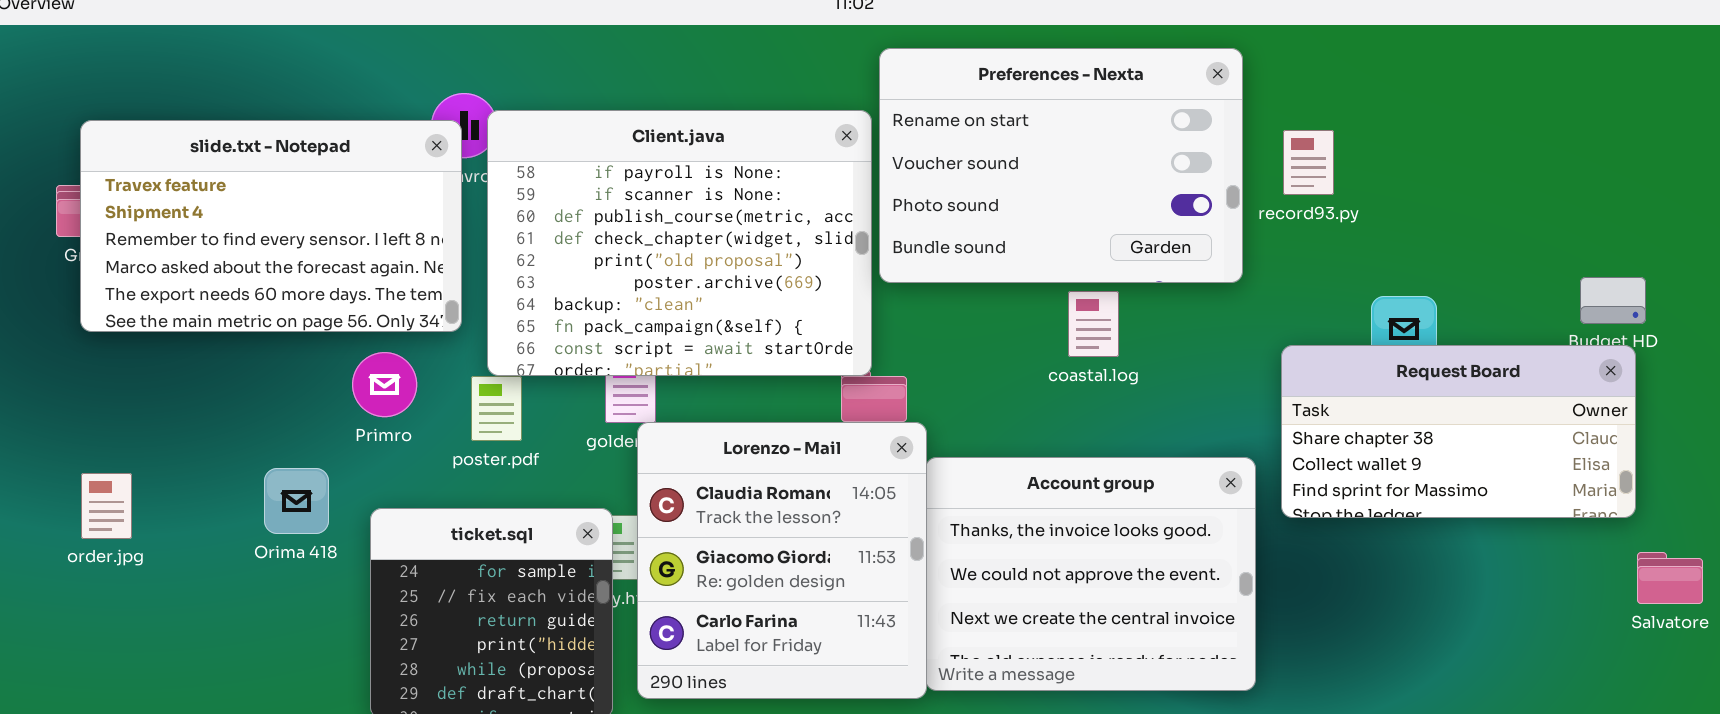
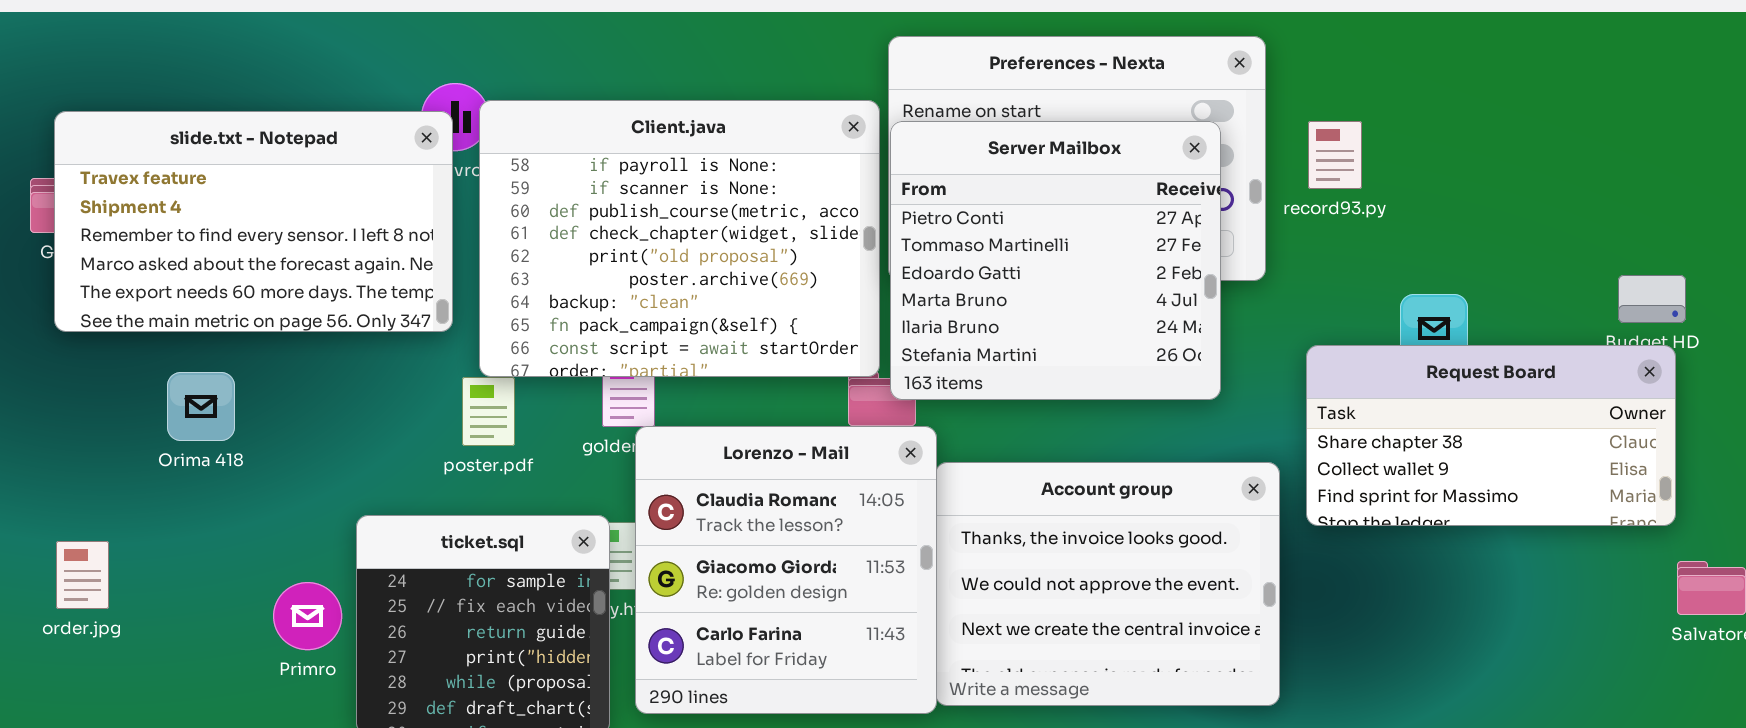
Server Mailbox: none -> [890,121,1221,400], opened
Primro: [352,352,417,417] -> [273,582,342,650], moved
Orima 418: [264,468,329,534] -> [167,372,235,441], moved
order.jpg: [81,473,132,539] -> [56,541,109,609], moved

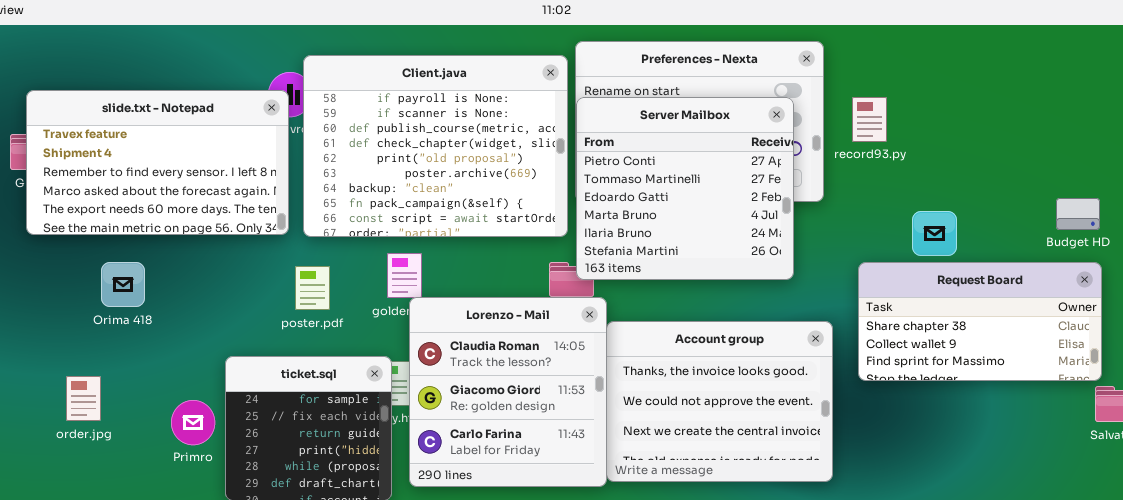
Client.java: [479,100,880,377] -> [303,55,568,237], moved
Request Board: [1306,345,1676,526] -> [858,262,1102,381], moved
order.jpg: [56,541,109,609] -> [66,376,101,421], moved

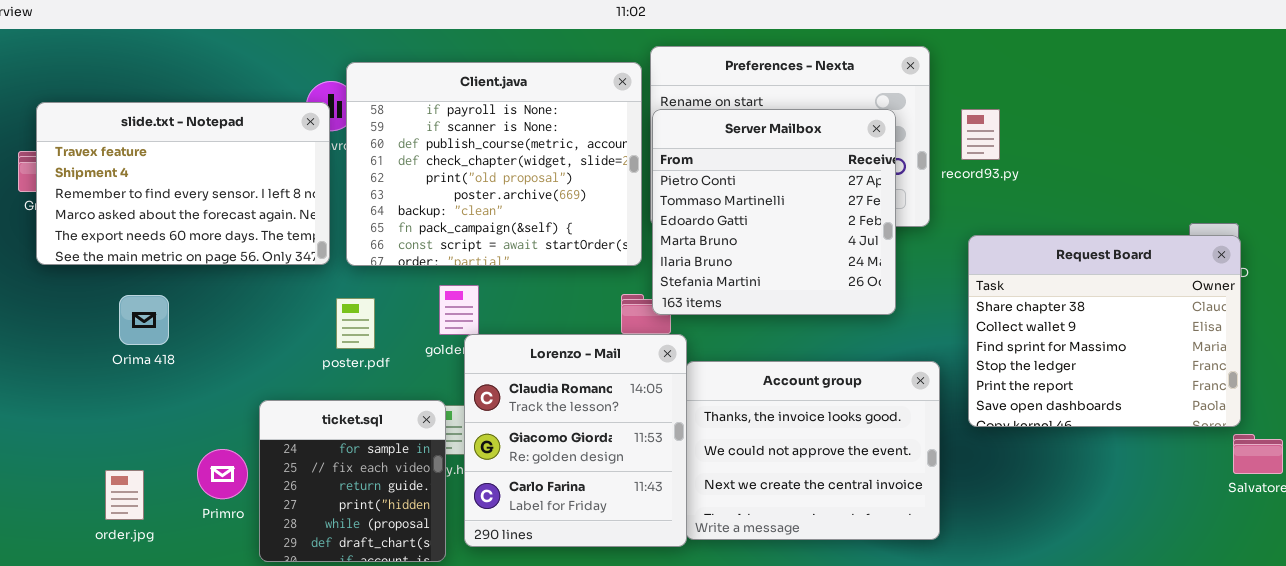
Request Board: [858,262,1102,381] -> [968,235,1241,427], resized
order.jpg: [66,376,101,421] -> [105,470,144,520], moved

